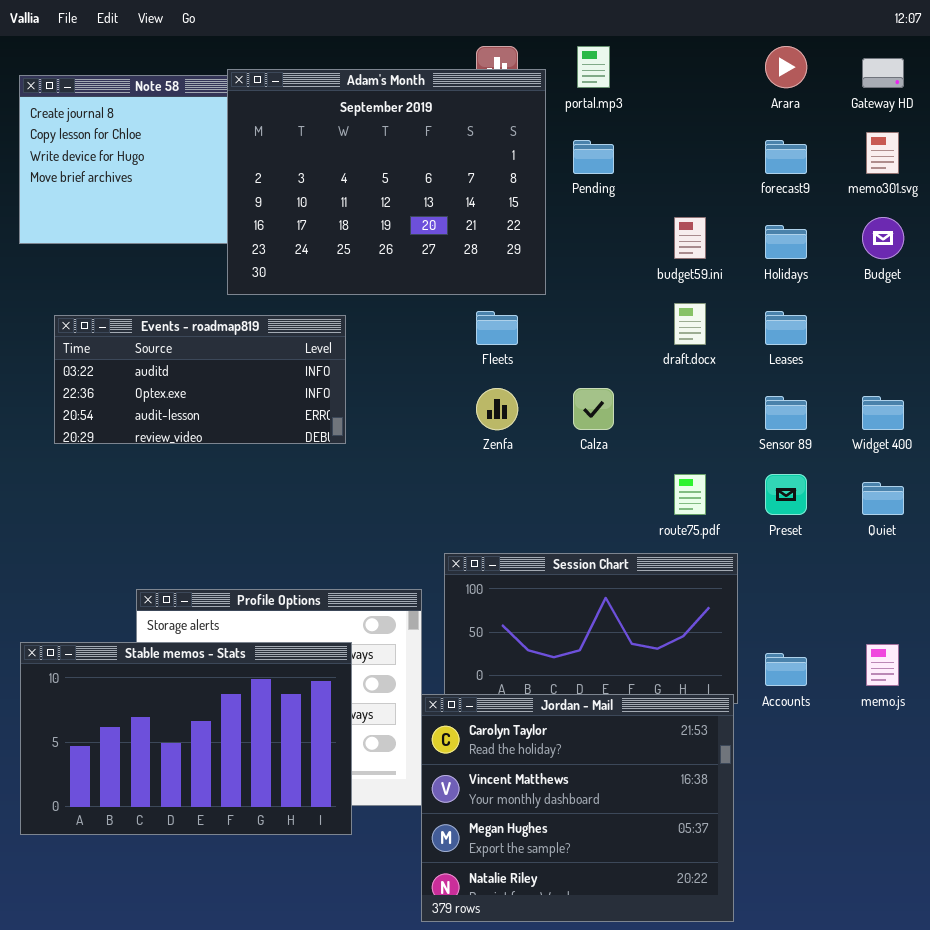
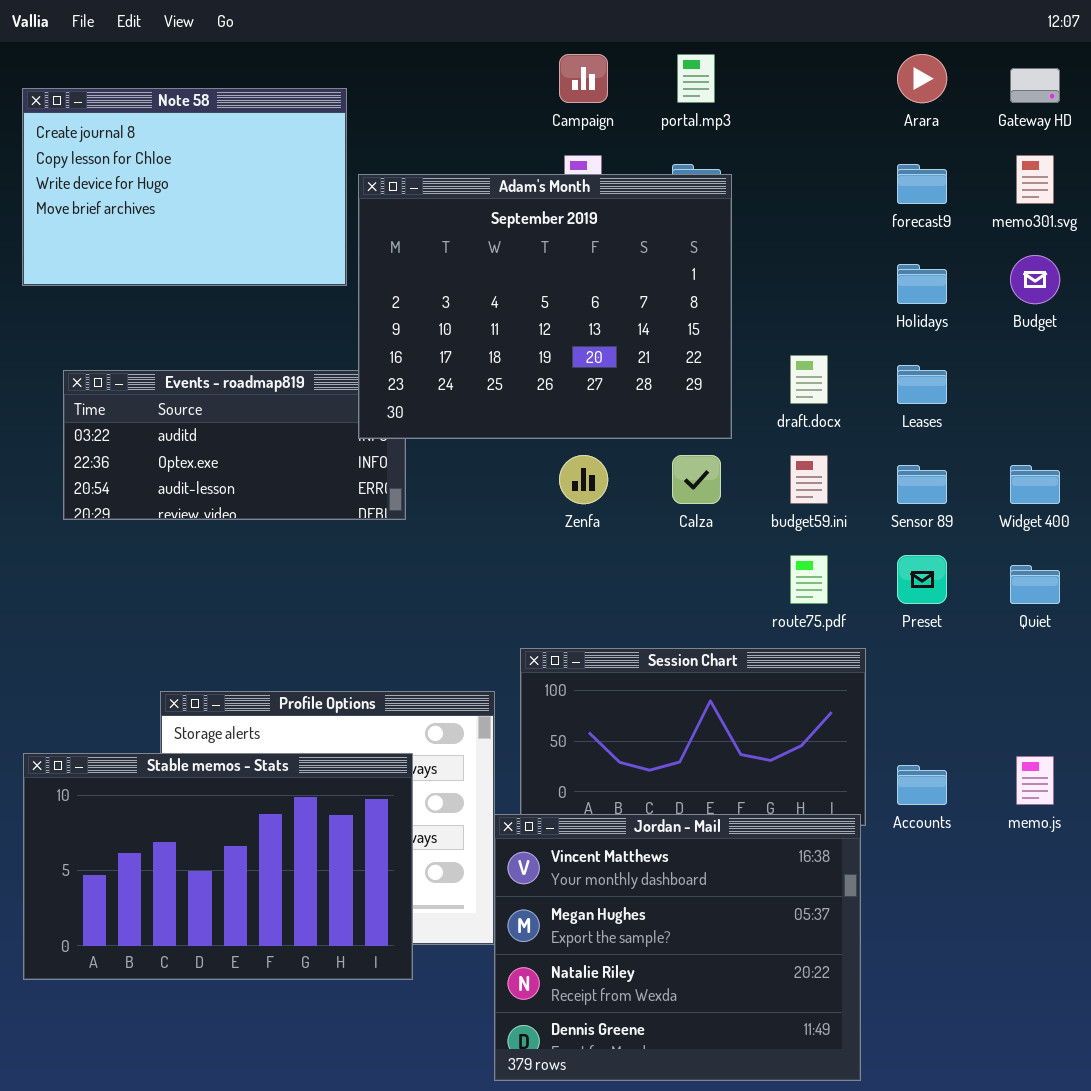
Adam's Month: [227,69,546,295] -> [358,174,732,439], moved
budget59.ini: [674,217,706,259] -> [790,455,828,504], moved
Jordan - Mail: [421,694,734,922] -> [494,814,861,1081], scrolled down 1 row

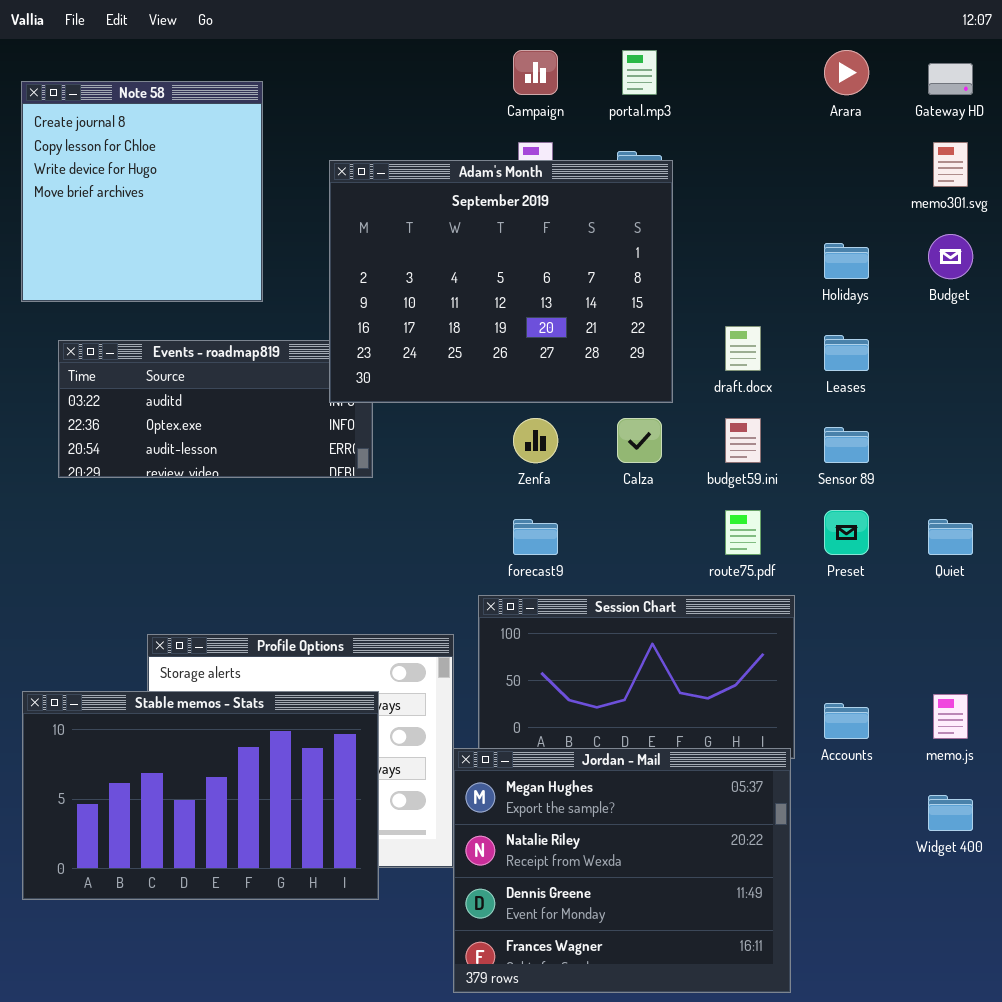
Note 58: [22,88,347,286] -> [21,81,263,302], resized
forecast9: [897,164,947,204] -> [513,519,558,555], moved
Widget 400: [1010,465,1060,504] -> [928,795,973,831], moved
Jordan - Mail: [494,814,861,1081] -> [453,748,791,993], scrolled down 1 row

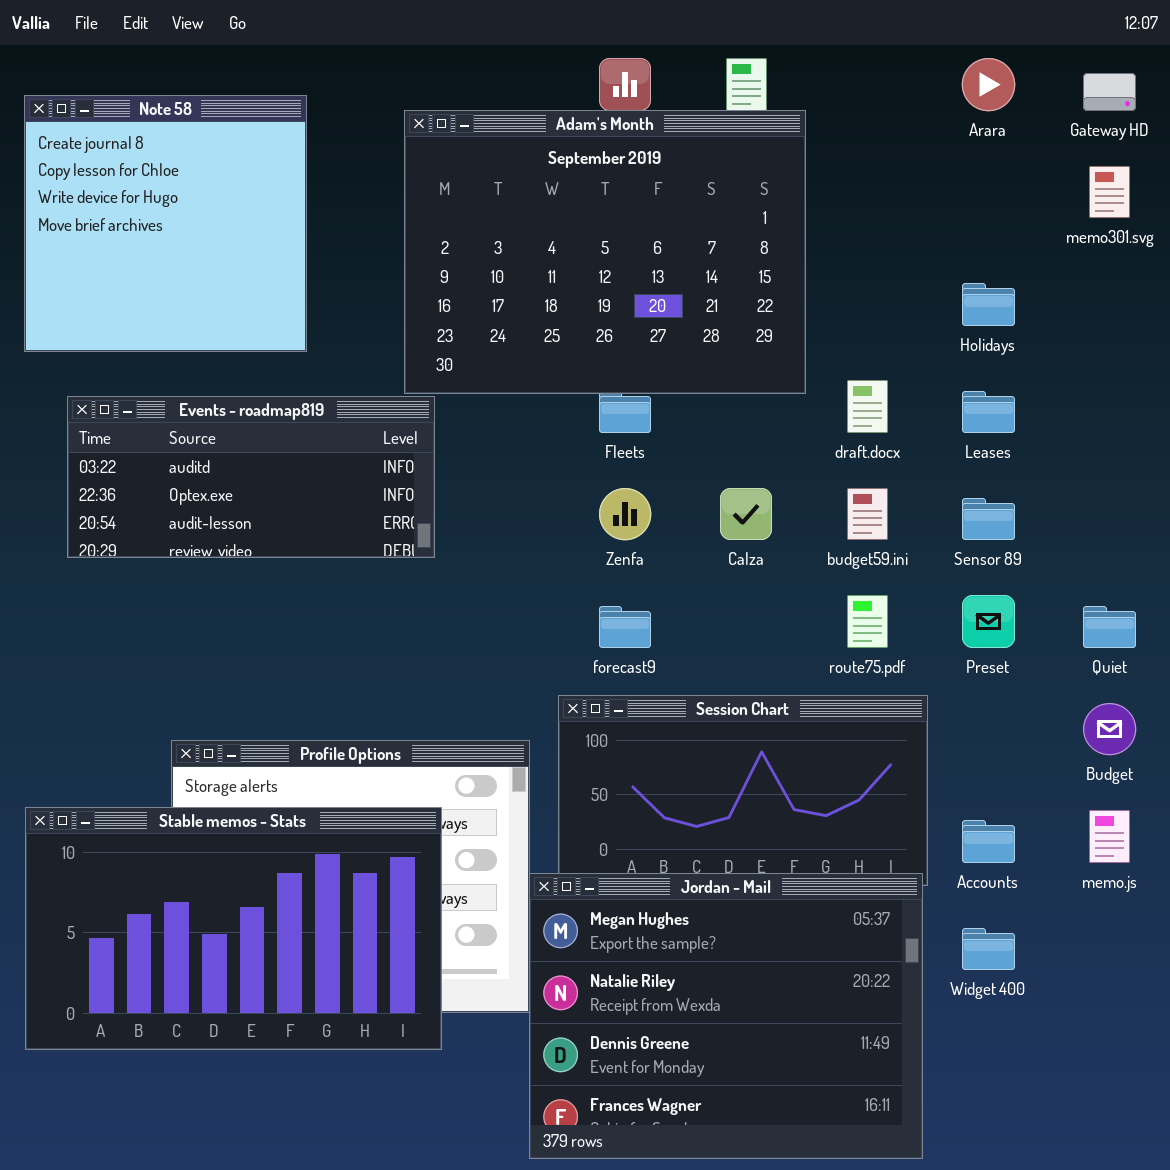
Adam's Month: [329,160,673,403] -> [404,110,806,394], moved
Budget: [928,234,973,279] -> [1083,703,1136,755], moved
Widget 400: [928,795,973,831] -> [962,928,1015,970], moved

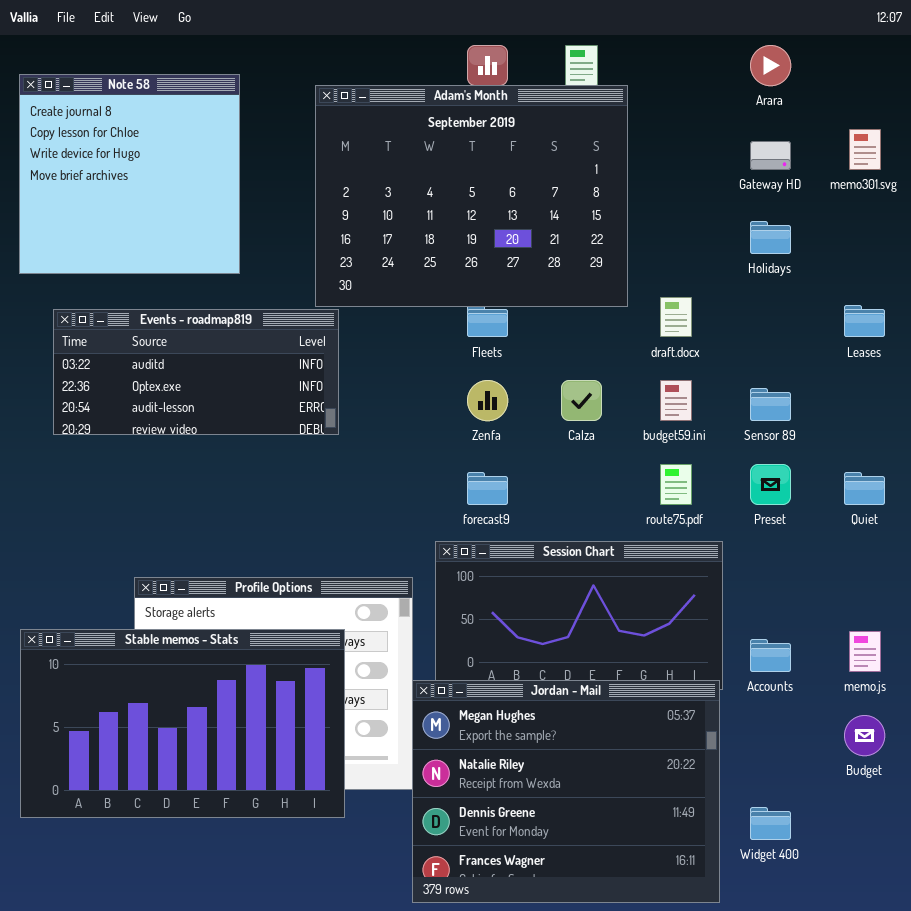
Gateway HD: [1083,73,1136,111] -> [750,141,791,170], moved
Leases: [962,391,1015,433] -> [844,305,885,337], moved
Budget: [1083,703,1136,755] -> [844,715,885,756], moved
Widget 400: [962,928,1015,970] -> [750,807,791,840], moved

